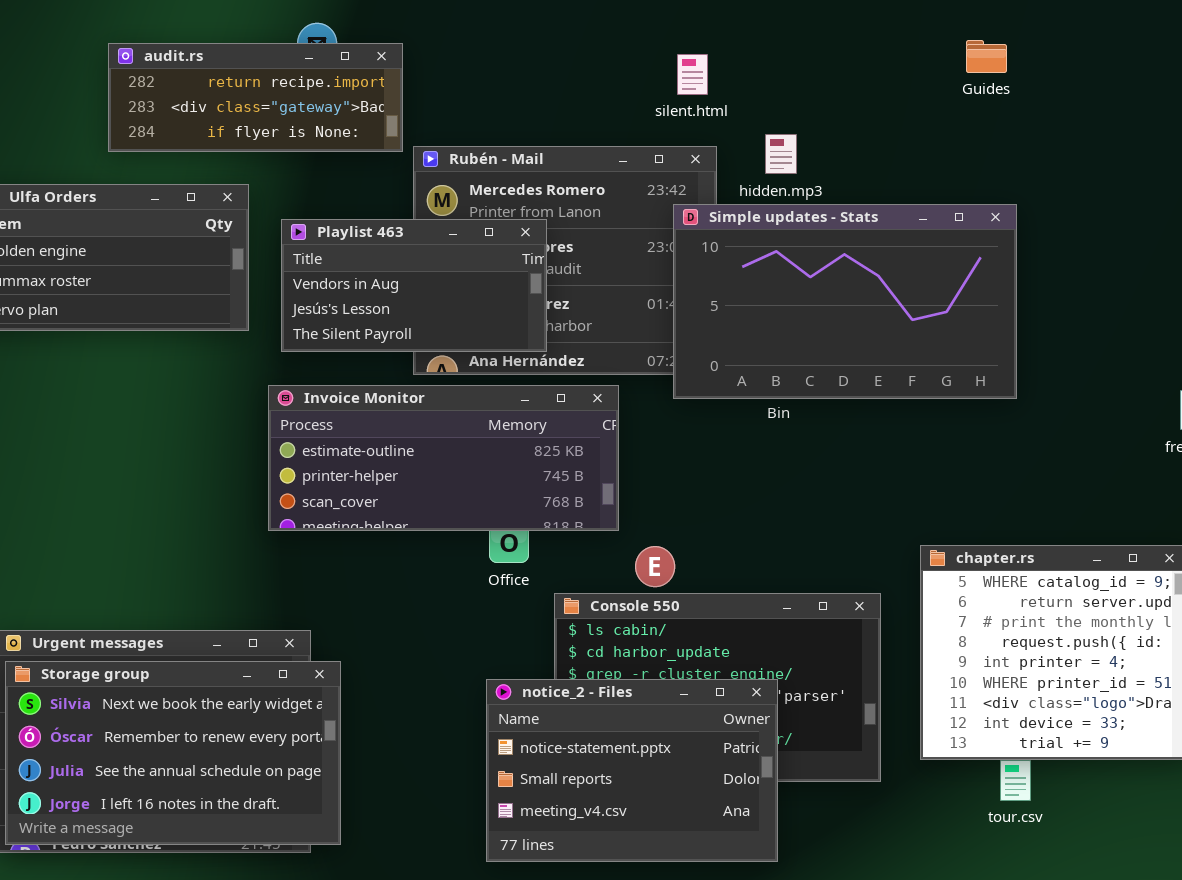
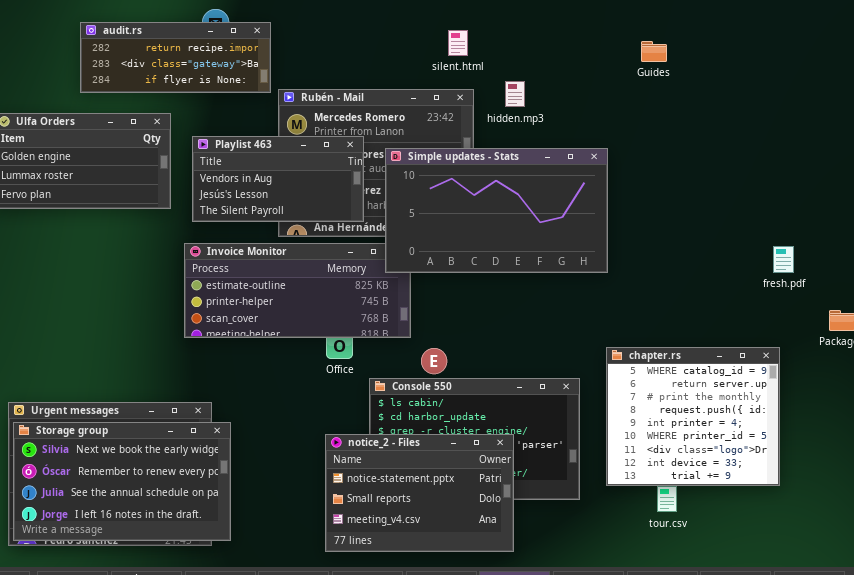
Guides: [966,40,1007,73] -> [641,41,667,62], moved
Simple updates - Stats: [673,204,1017,399] -> [385,148,608,273], moved

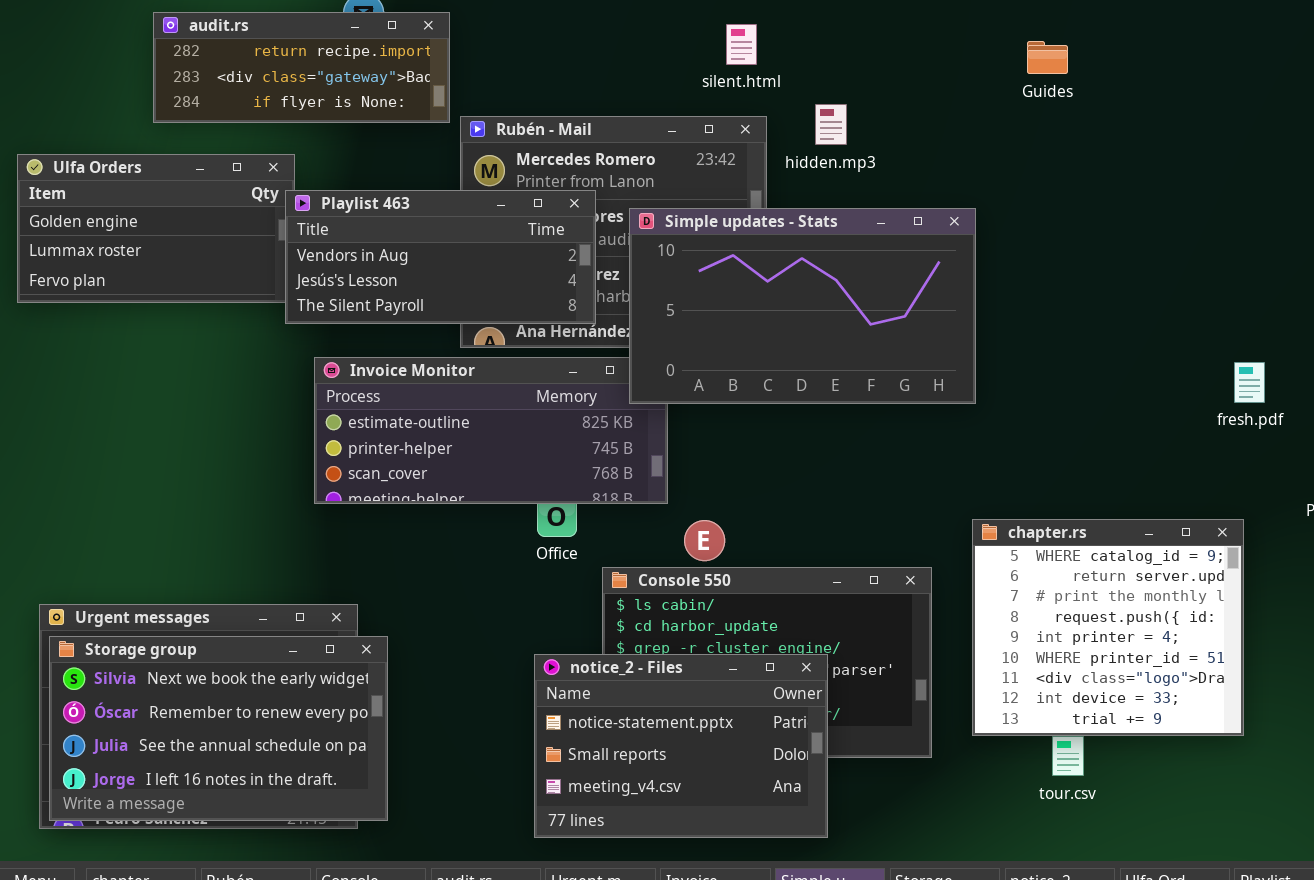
Playlist 463: [192,136,364,222] -> [285,190,596,324], resized

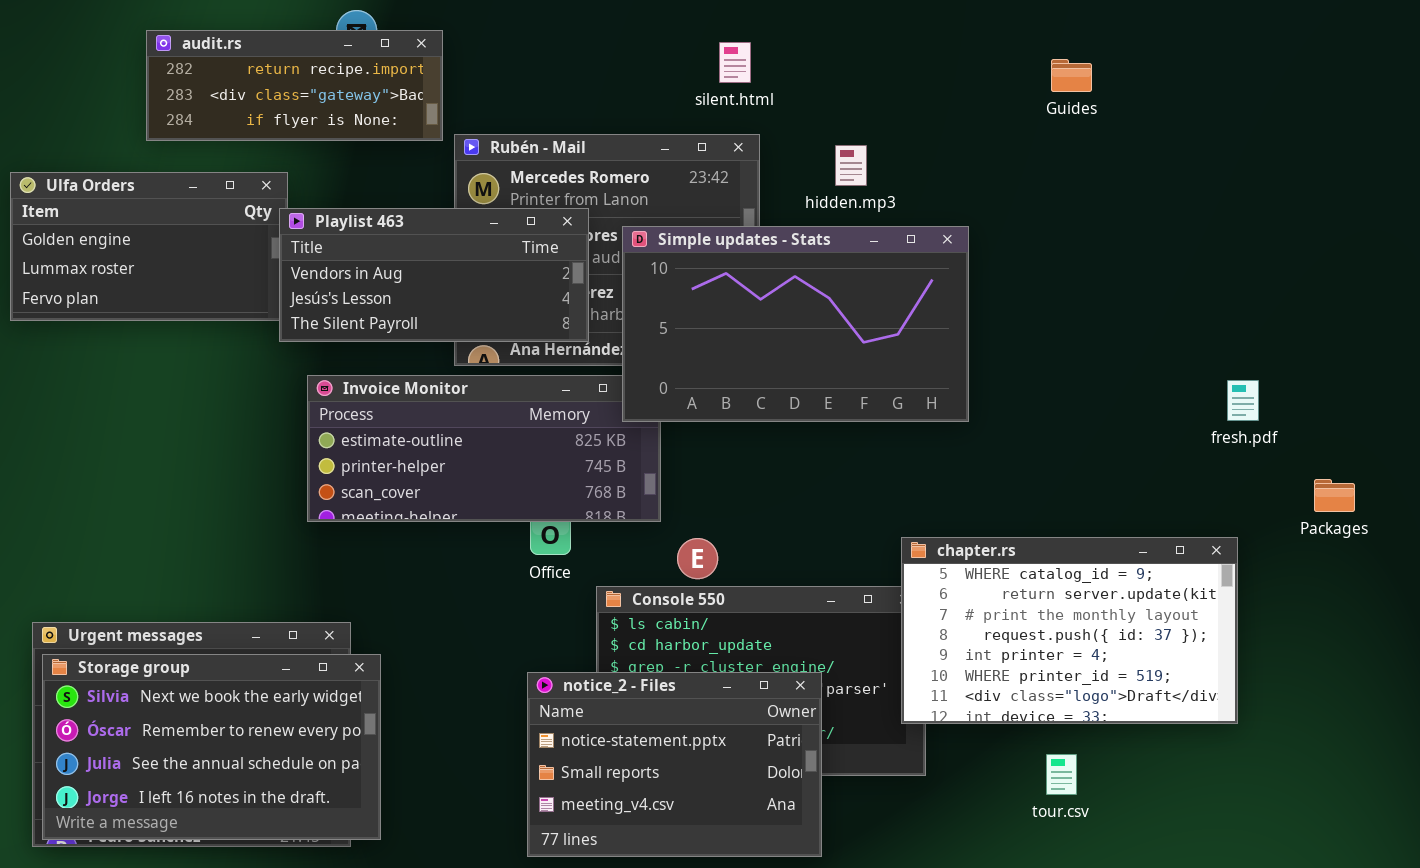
Guides: [1027,41,1068,74] -> [1051,59,1092,92], moved
hidden.mp3: [815,104,847,145] -> [835,145,867,186], moved
chapter.rs: [972,519,1244,736] -> [901,537,1238,724], resized

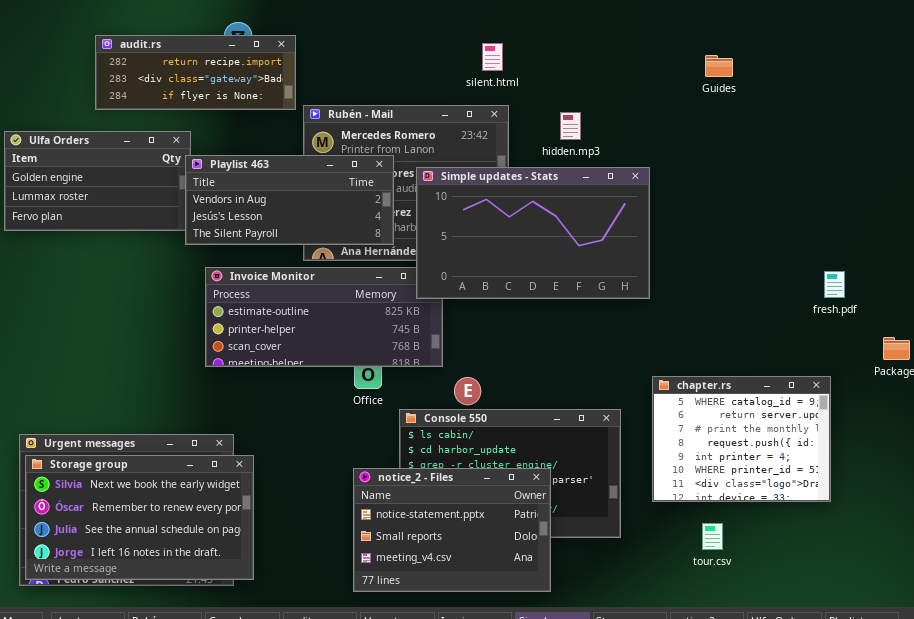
chapter.rs: [901,537,1238,724] -> [652,376,831,502], resized

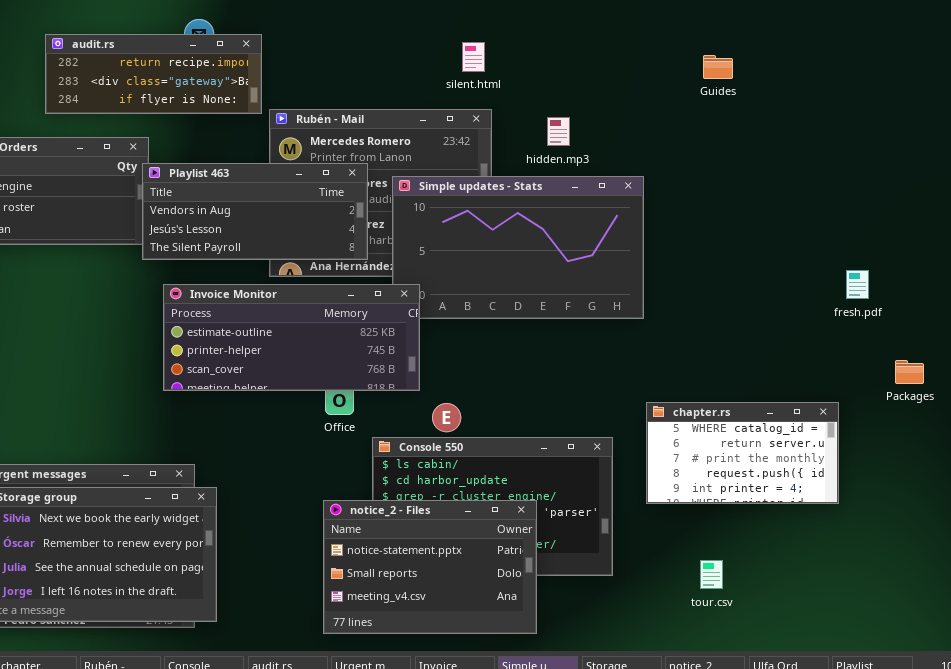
Invoice Monitor: [205,267,443,367] -> [163,284,420,391], raised
fresh.pdf: [824,271,845,298] -> [846,270,869,299], moved
chapter.rs: [652,376,831,502] -> [646,402,839,504], resized

